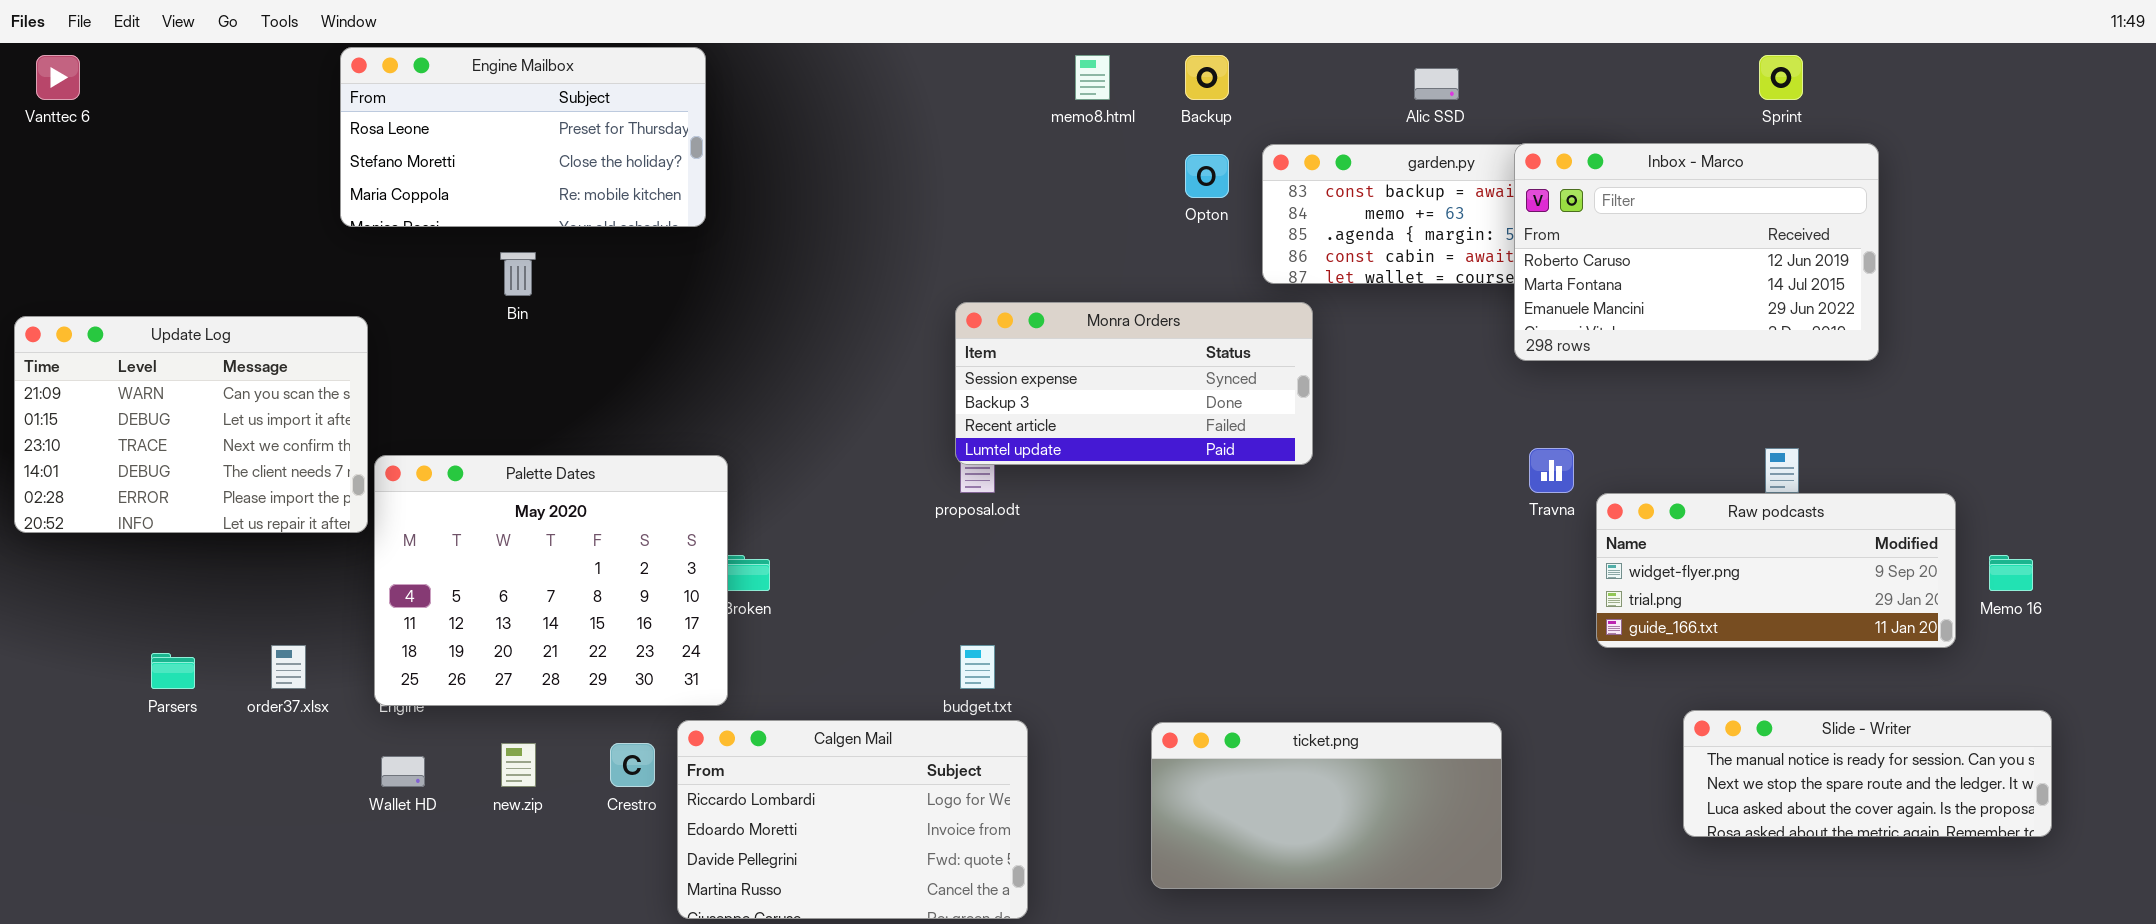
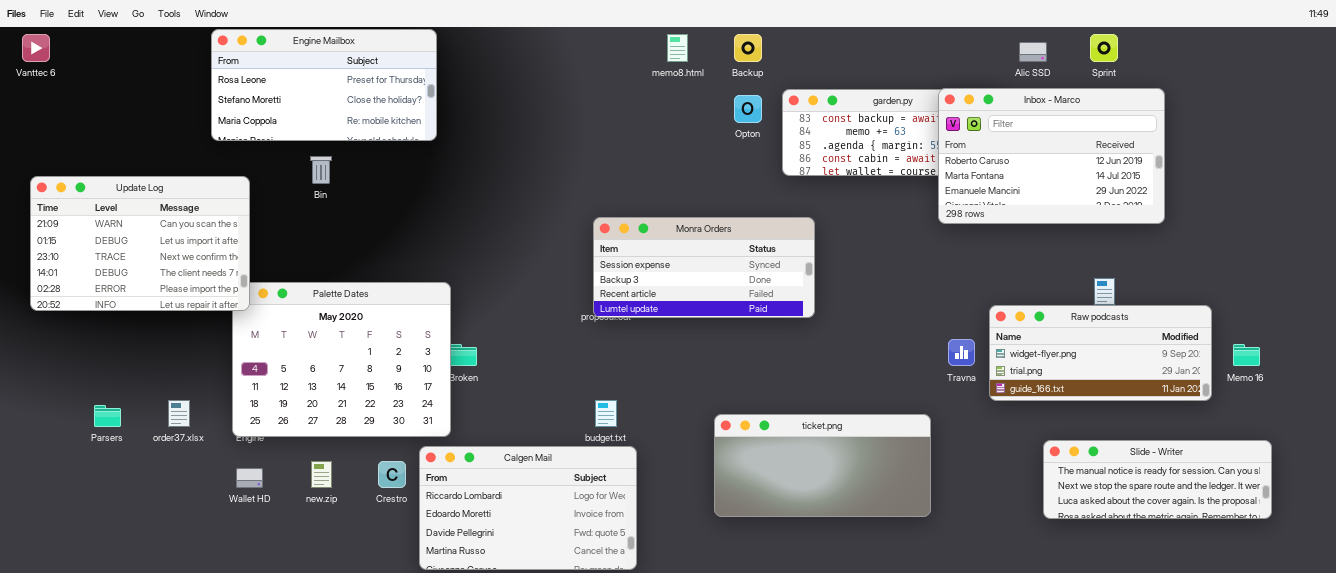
Alic SSD: [1414,68,1459,100] -> [1019,42,1047,62], moved
Monra Orders: [955,302,1313,465] -> [593,217,815,318], moved
Update Log: [14,316,368,533] -> [30,176,250,311], moved
Travna: [1529,448,1574,493] -> [948,339,975,366], moved
ticket.png: [1151,722,1502,889] -> [714,414,931,517], moved

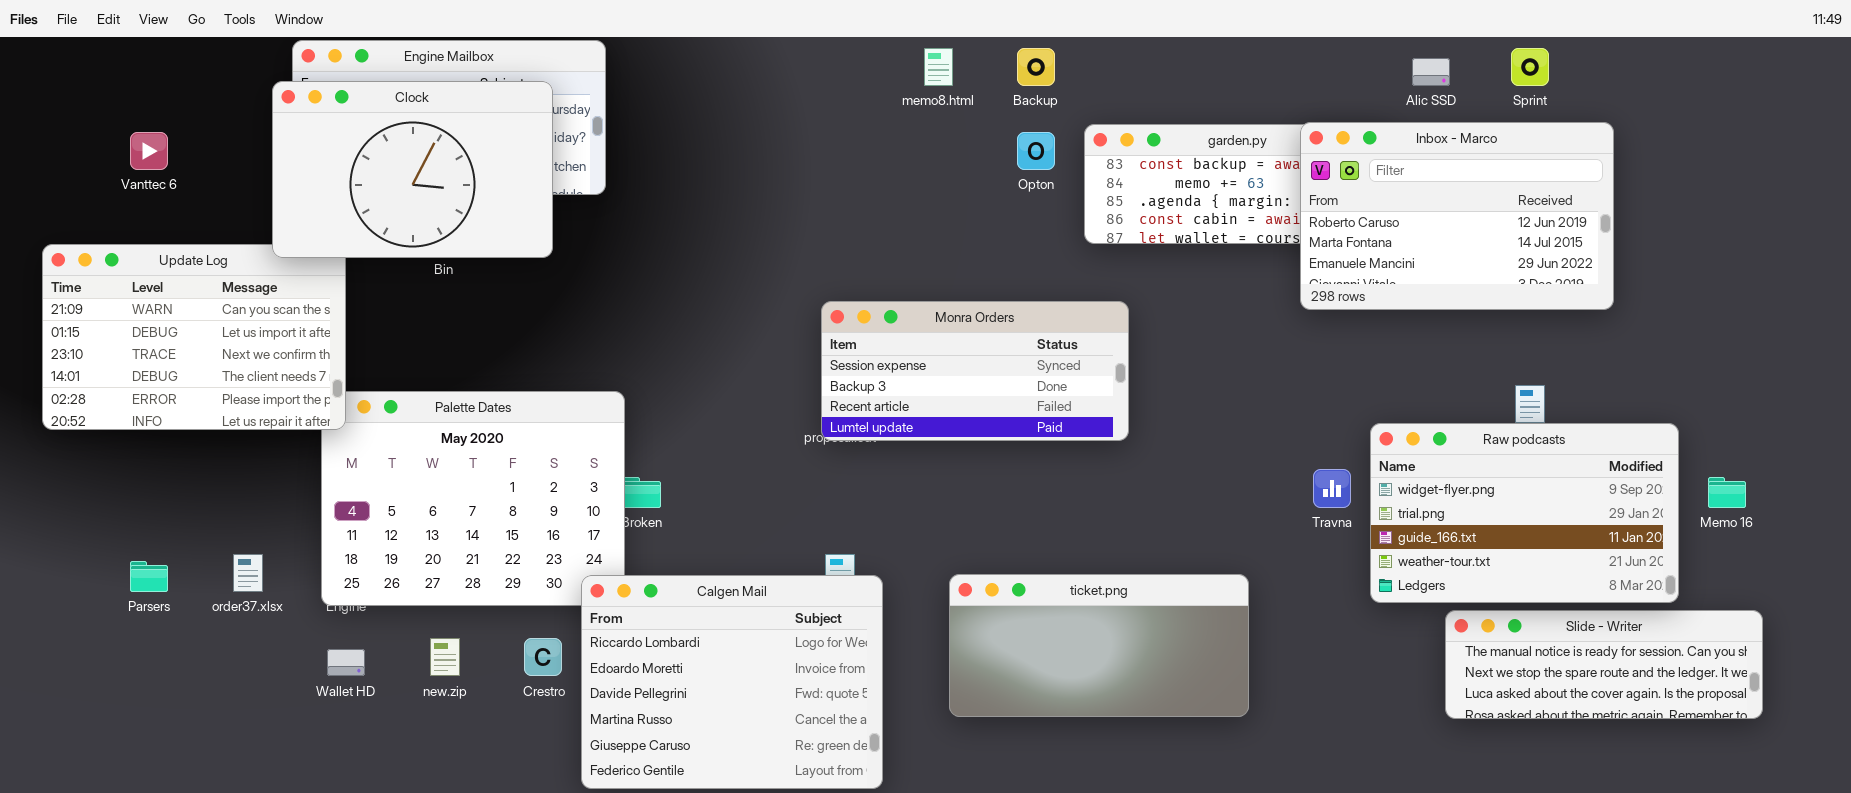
Vanttec 6: [22,34,50,62] -> [130,132,168,170], moved
Clock: none -> [272,81,553,258], opened
Raw podcasts: [989,305,1212,401] -> [1370,423,1679,603], resized
ticket.png: [714,414,931,517] -> [949,574,1249,717], moved
Calgen Mail: [419,446,637,570] -> [581,575,883,789], resized

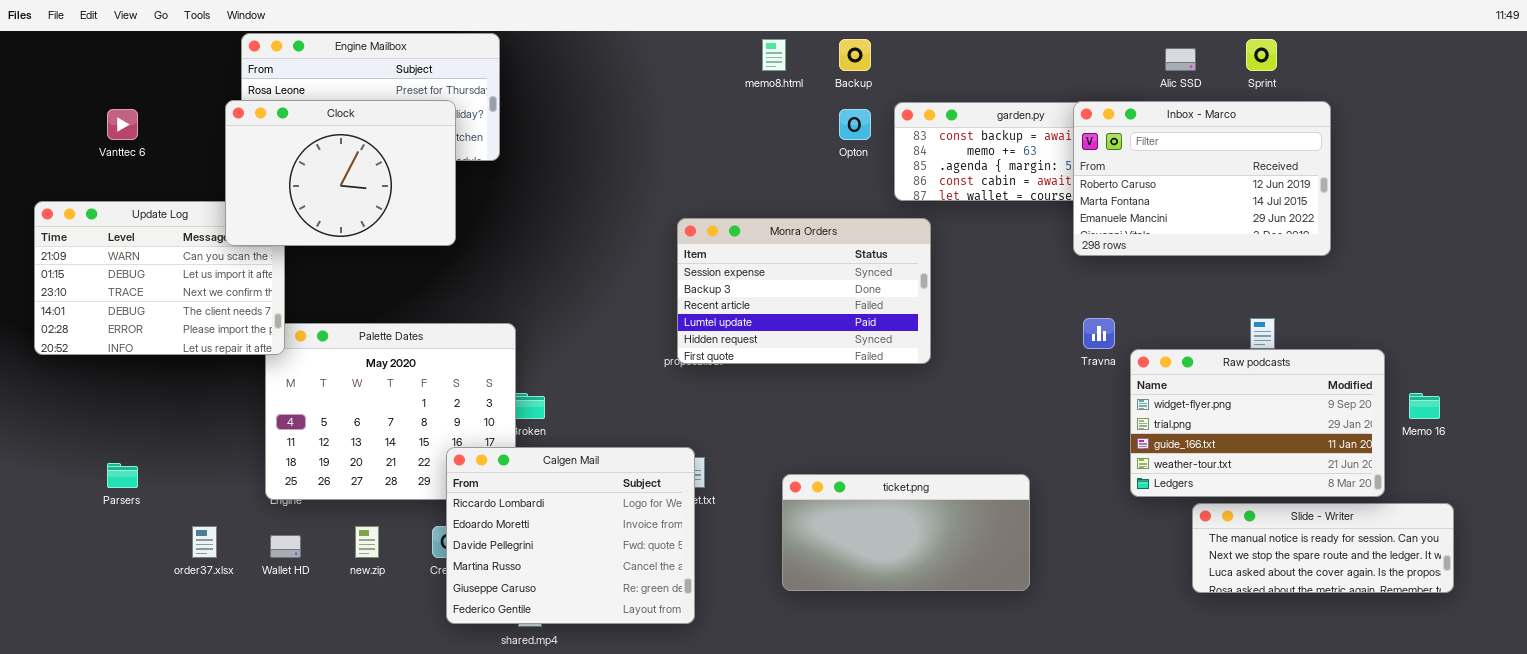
Clock: [272,81,553,258] -> [225,100,456,246], moved
Monra Orders: [821,301,1129,441] -> [677,218,931,364], resized
Travna: [1313,469,1351,508] -> [1083,318,1115,349], moved
order37.xlsx: [233,554,263,592] -> [192,526,217,558], moved
Calgen Mail: [581,575,883,789] -> [446,447,695,624], moved

